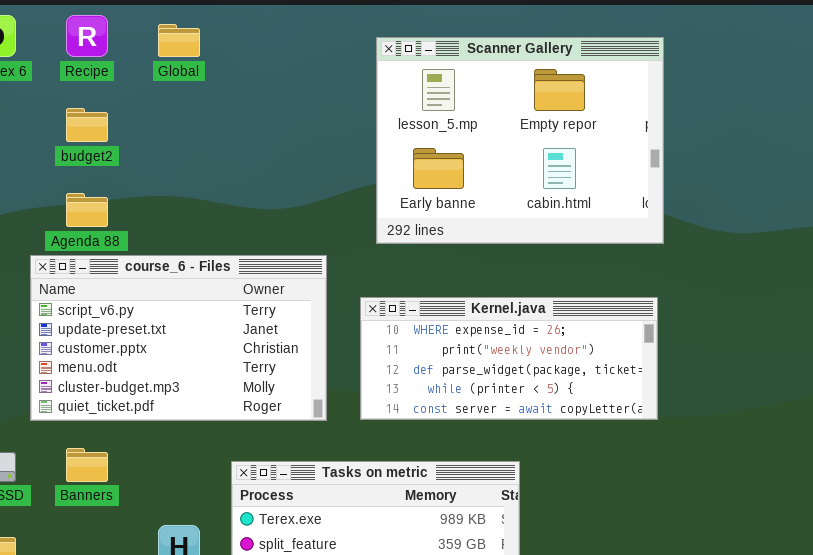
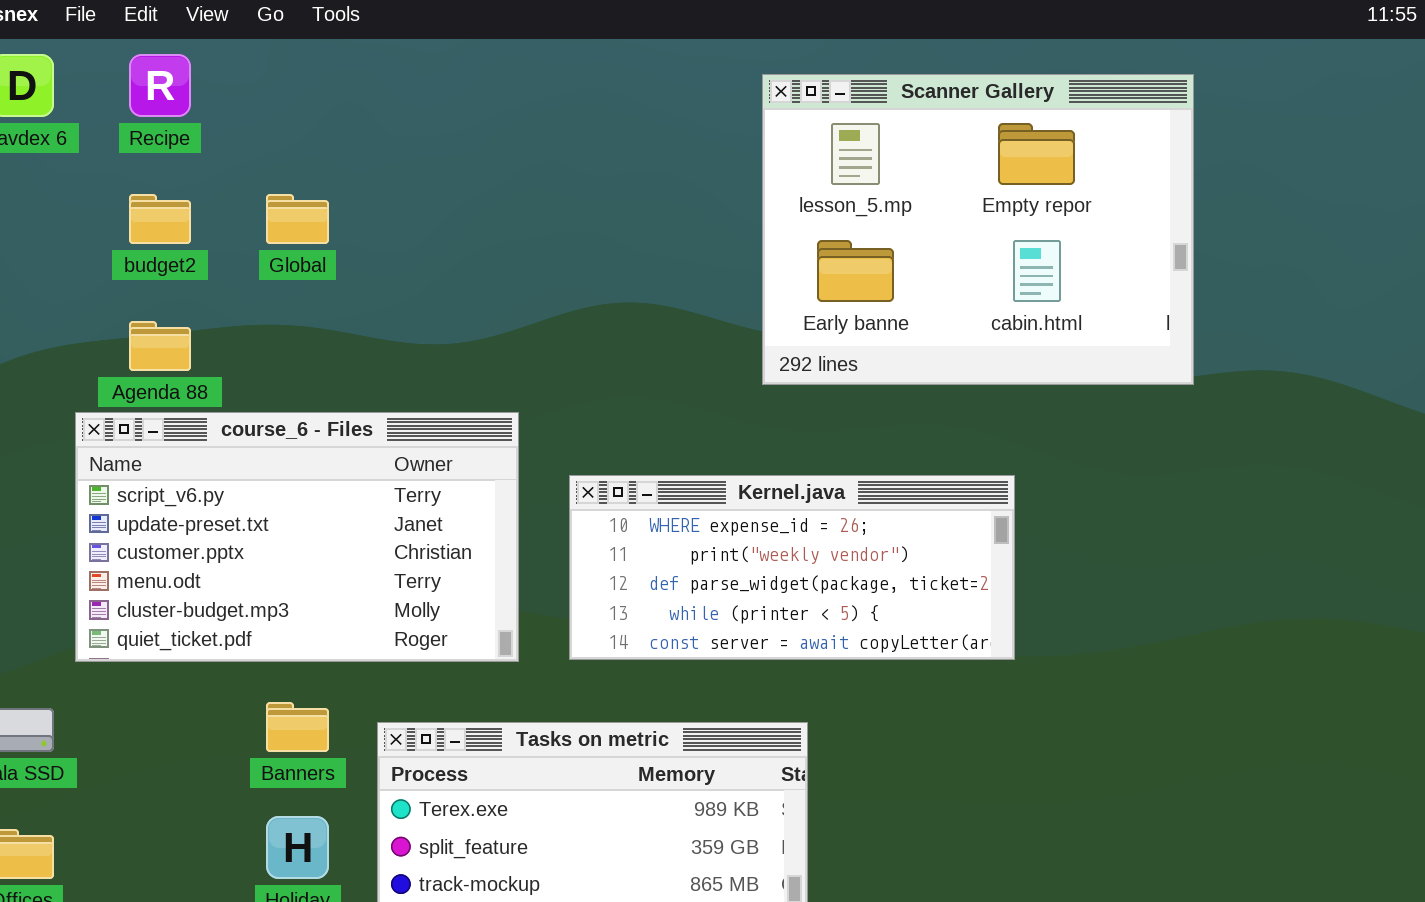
Global: [158,24,200,57] -> [266,194,329,244], moved
Scanner Gallery: [376,37,664,244] -> [762,74,1194,385], moved
Banners: [66,448,108,482] -> [266,702,329,752], moved

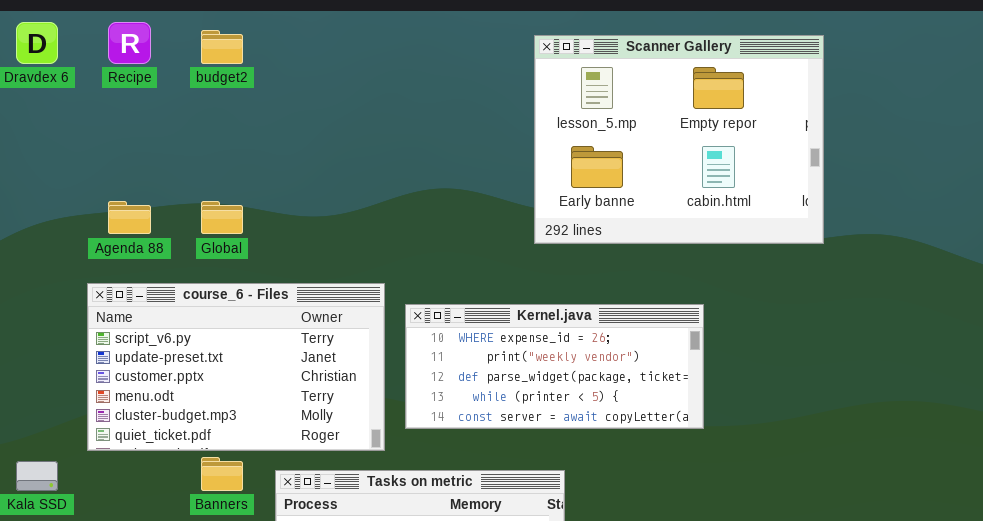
budget2: [129,194,191,244] -> [201,30,243,64], moved
Global: [266,194,329,244] -> [201,201,243,234], moved
course_6 - Files: [75,412,519,662] -> [87,283,385,451], moved

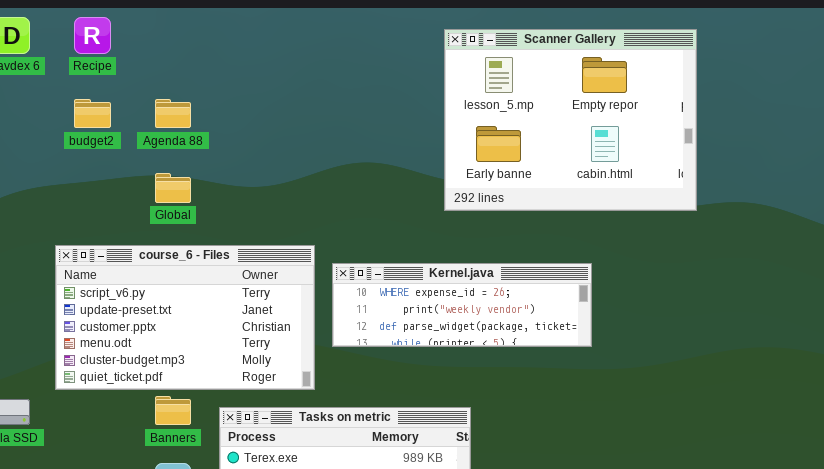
budget2: [201,30,243,64] -> [74,99,111,128], moved
Agenda 88: [108,201,151,234] -> [155,99,191,128], moved
Kernel.java: [405,304,704,429] -> [332,263,592,347], resized

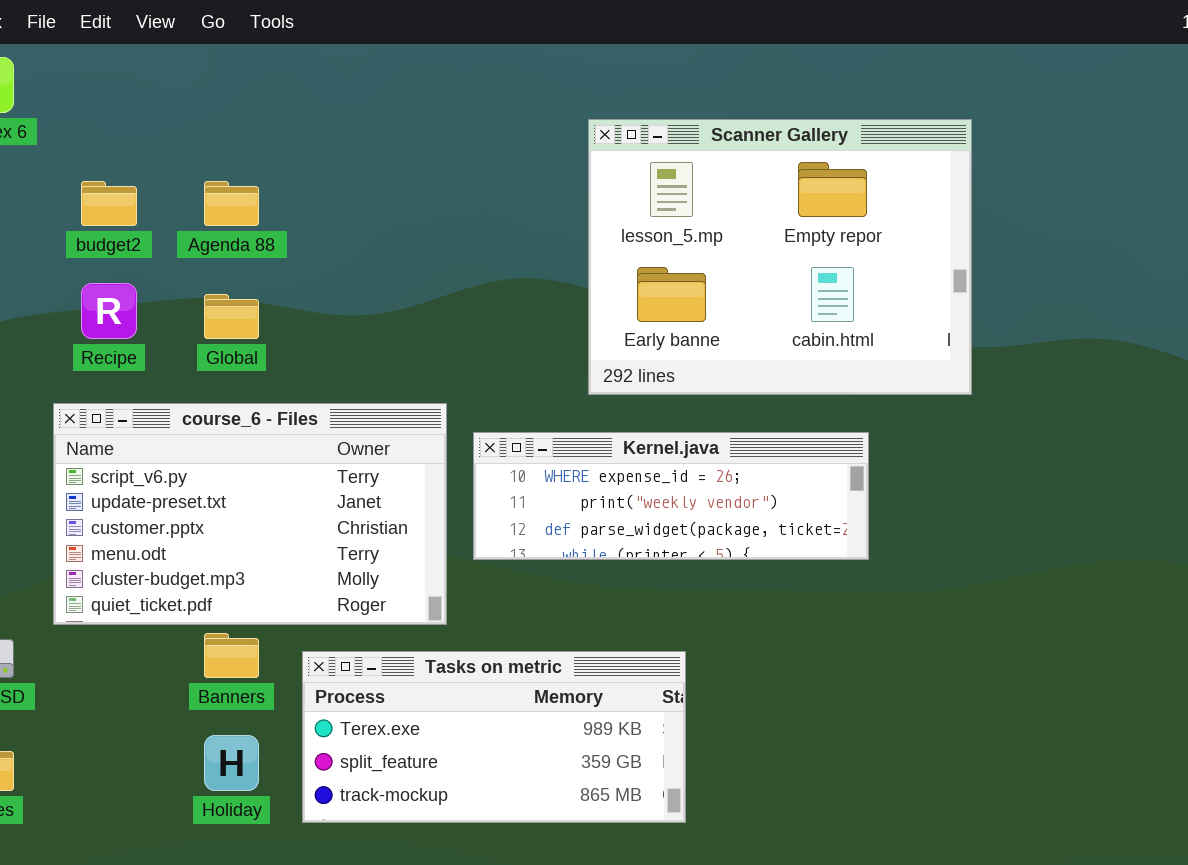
Recipe: [74,17,111,54] -> [81,283,137,339], moved
Scanner Gallery: [444,29,697,211] -> [588,119,972,395], moved

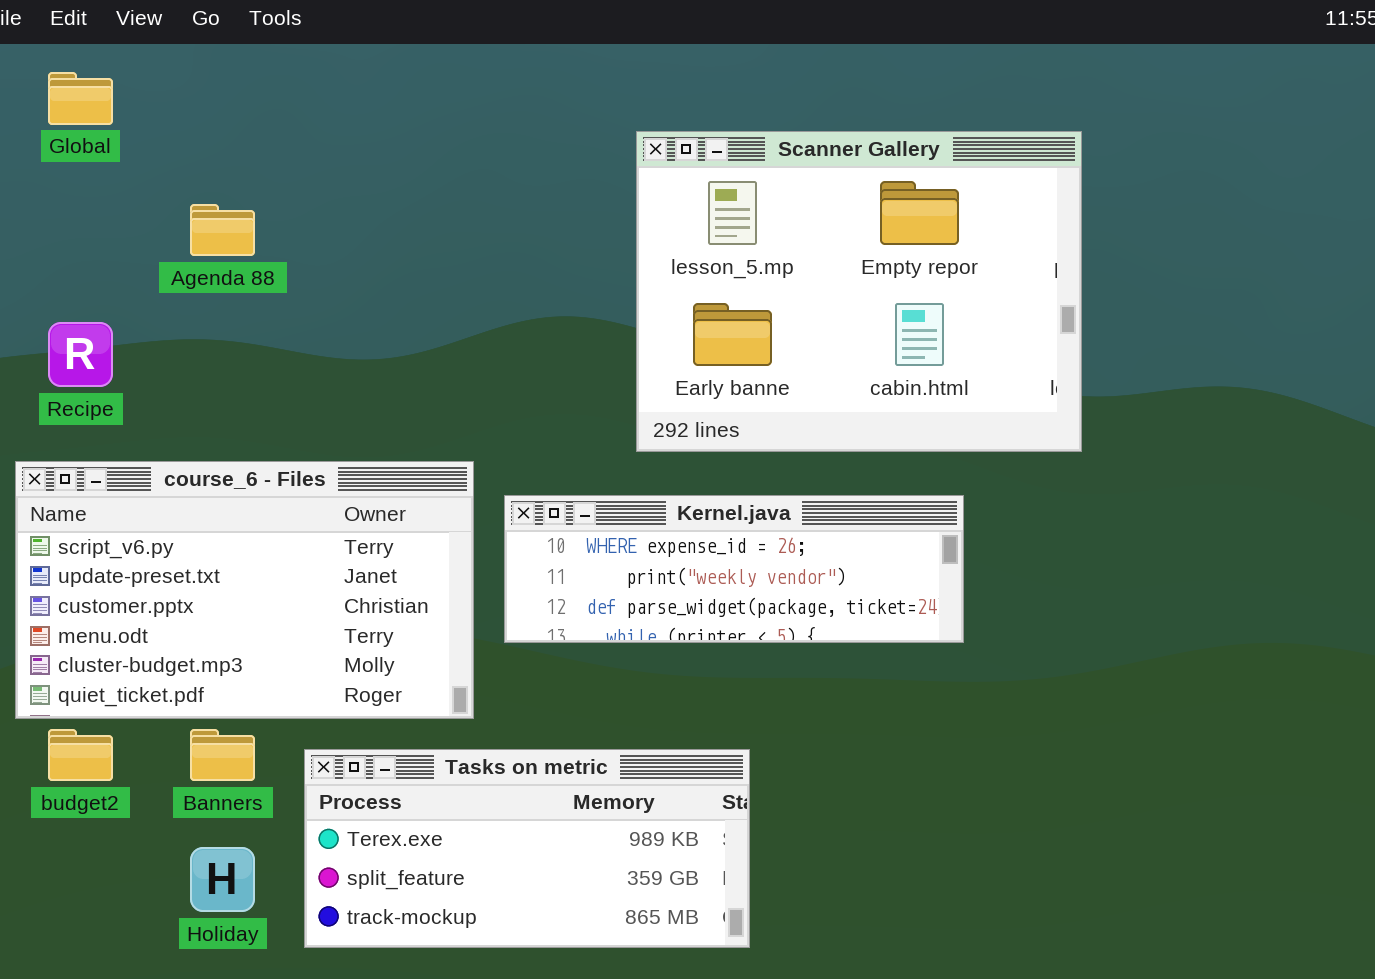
budget2: [81,181,137,226] -> [48,729,113,781], moved
Global: [204,294,259,339] -> [48,72,113,125], moved

